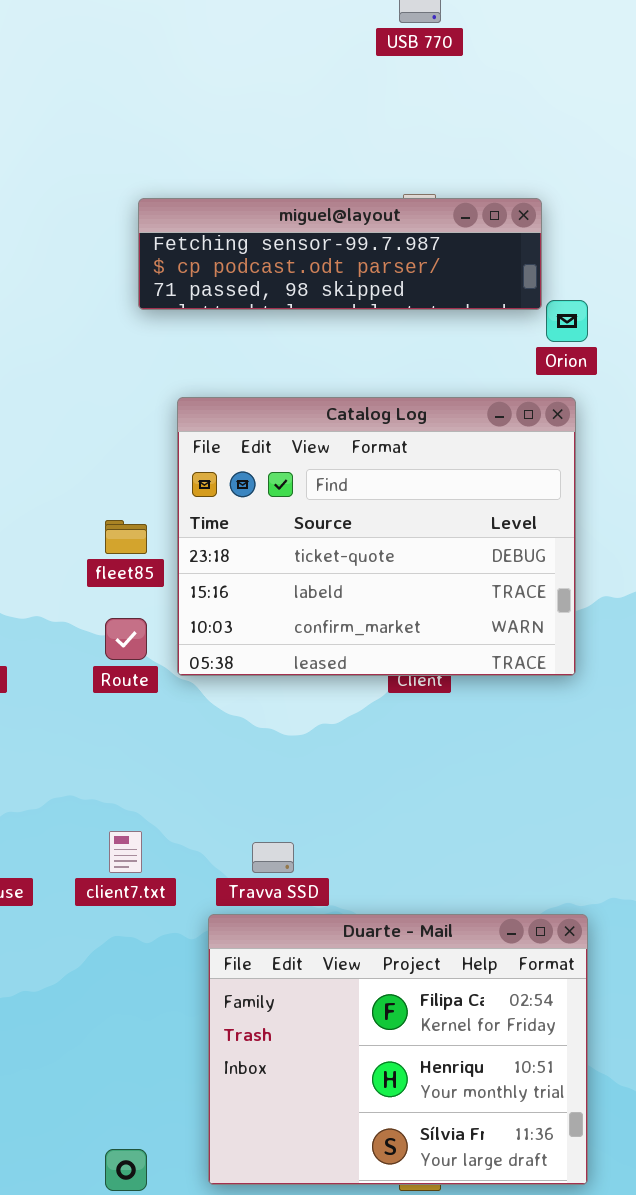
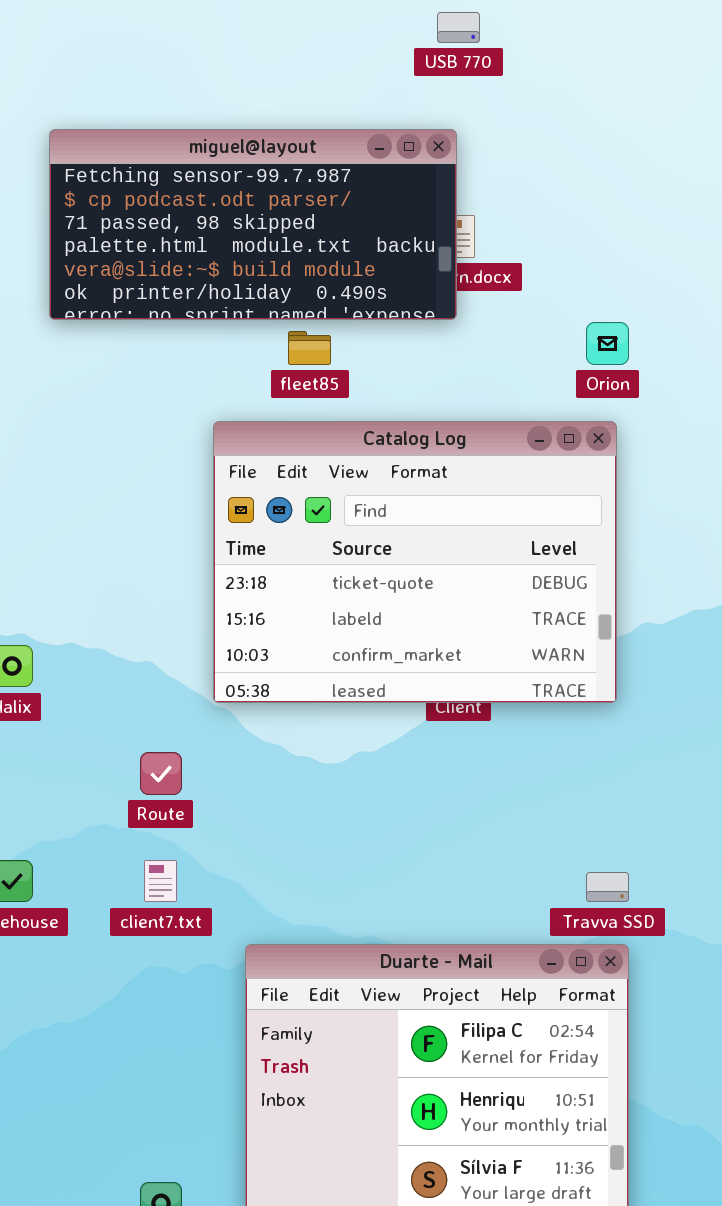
miguel@layout: [138,198,542,310] -> [49,129,457,320], moved, resized
fleet85: [105,520,147,554] -> [288,331,331,365], moved
Route: [105,618,147,660] -> [140,752,182,795], moved
Travva SSD: [252,842,294,873] -> [586,872,629,902], moved

